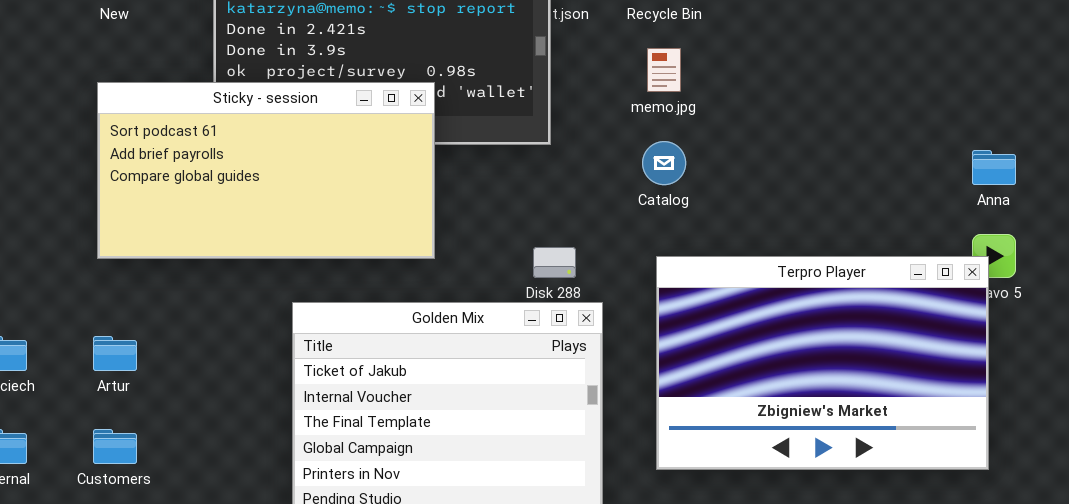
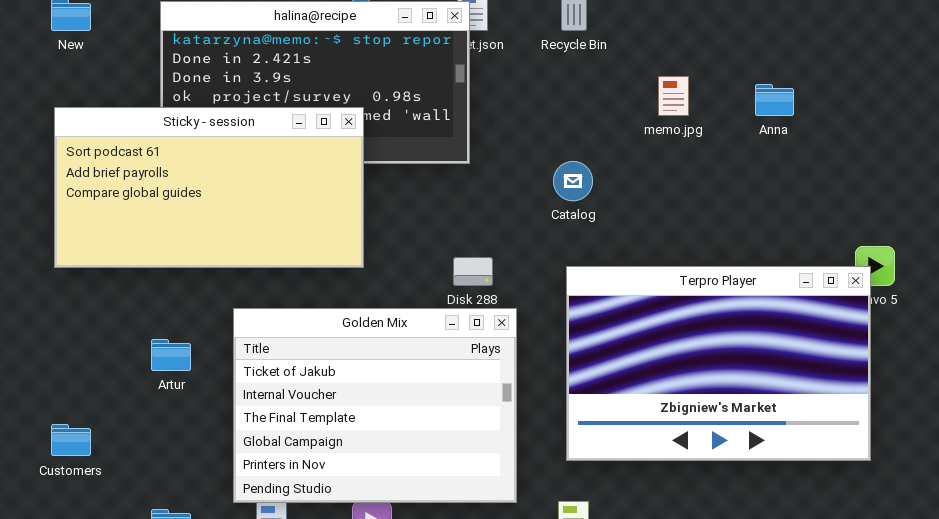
memo.jpg: [647,48,681,92] -> [658,76,689,116], moved
Anna: [972,150,1016,185] -> [755,84,794,116], moved
Artur: [93,336,137,371] -> [151,339,191,371], moved

